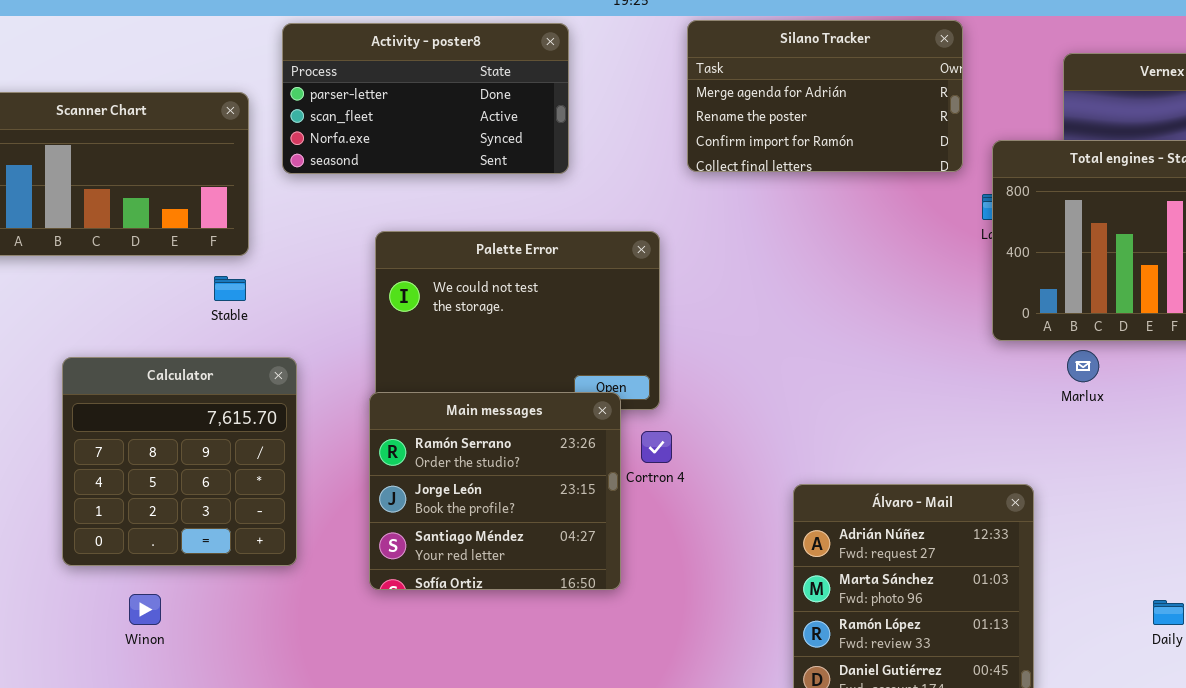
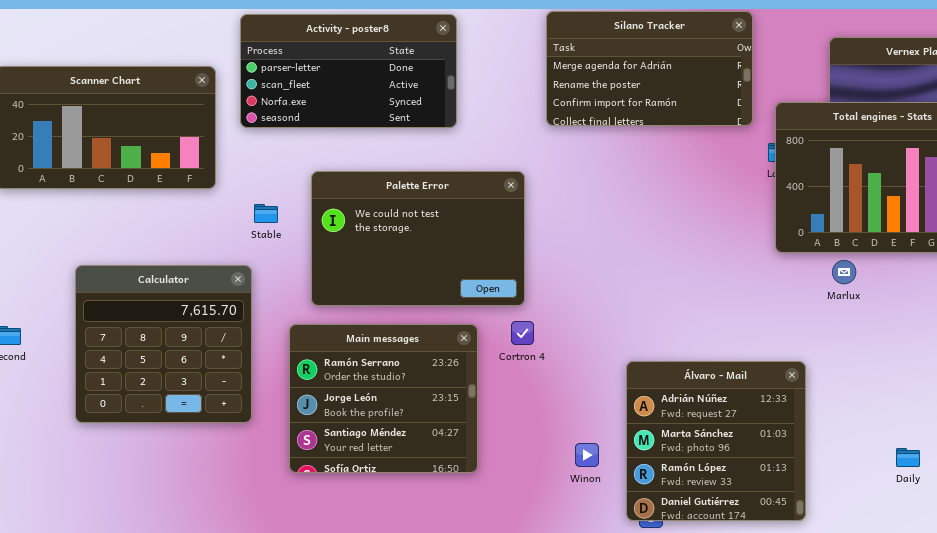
Stable: [214,276,246,301] -> [254,204,278,223], moved
Main messages: [369,392,621,590] -> [289,324,478,473], moved
Winon: [129,594,161,625] -> [575,443,599,467], moved

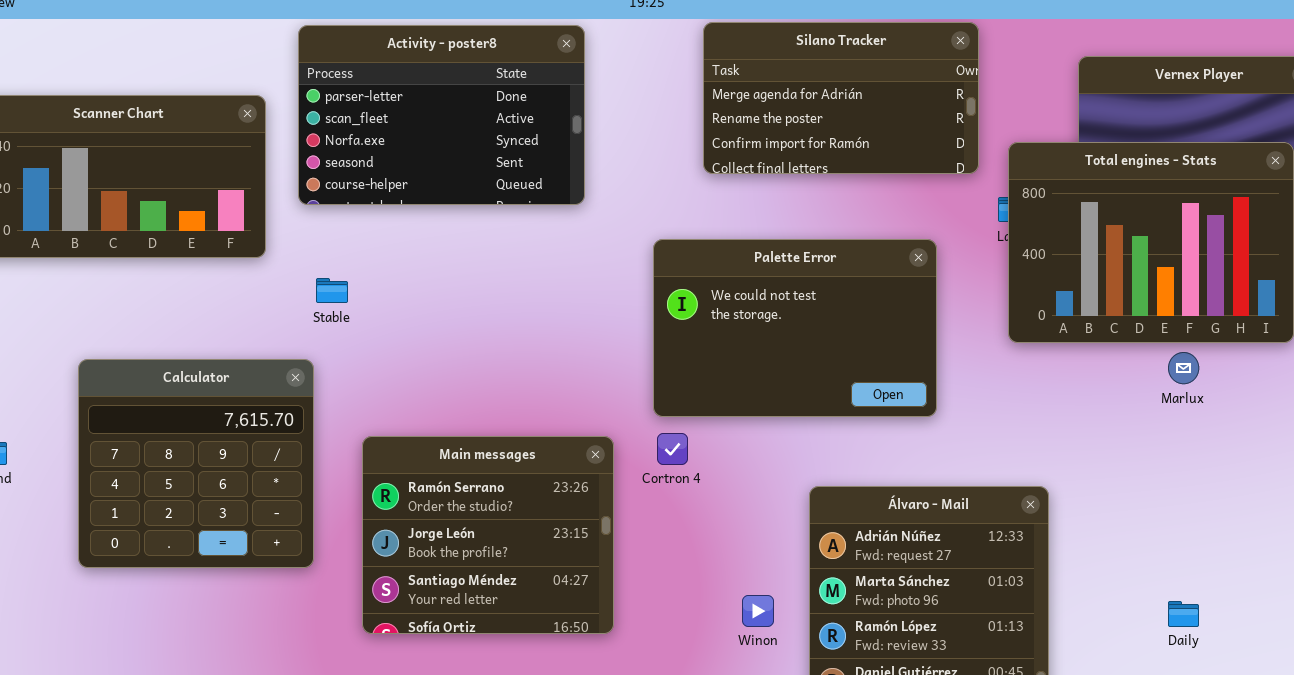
Activity - poster8: [240,14,457,128] -> [298,25,585,205], resized
Palette Error: [311,171,525,306] -> [653,239,937,417], moved
Marlux: [832,260,856,284] -> [1168,352,1199,384], moved

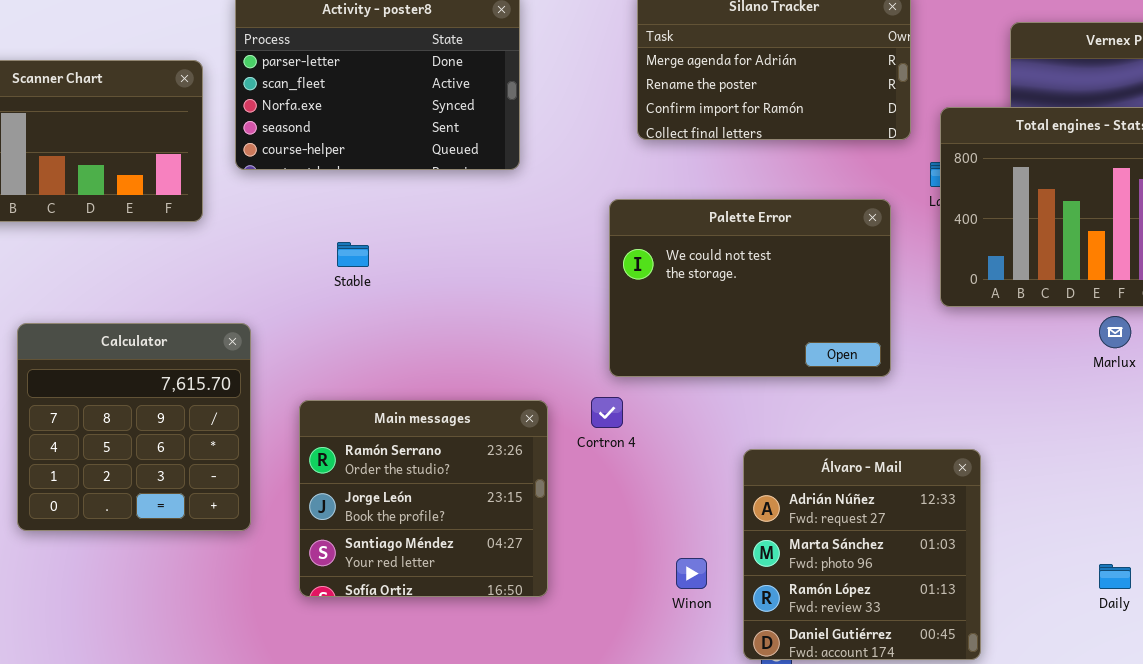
Palette Error: [653,239,937,417] -> [609,199,891,377], moved
Stable: [316,278,348,303] -> [337,242,369,267], moved

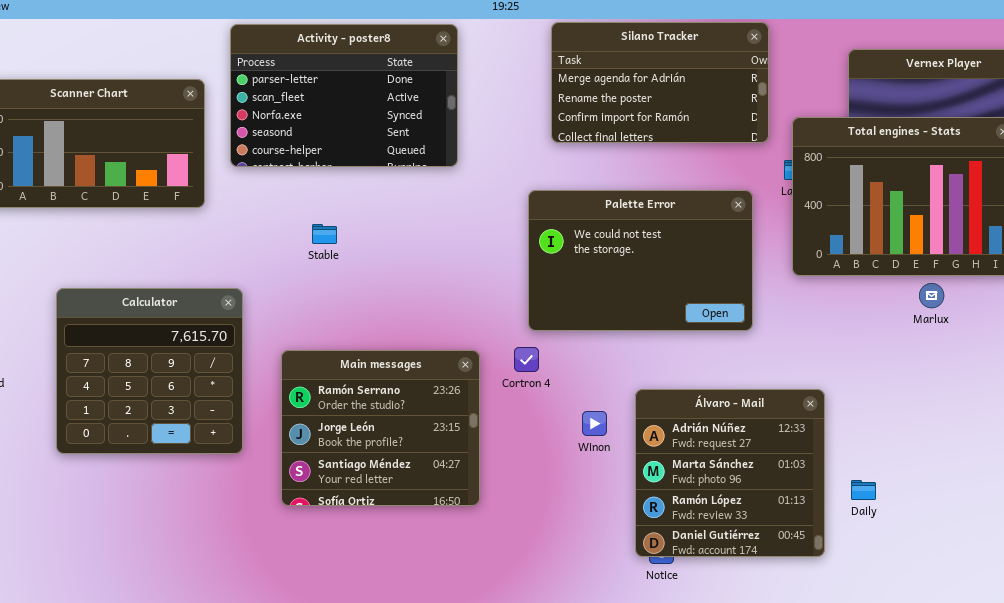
Winon: [676,558,707,589] -> [582,411,607,436], moved
Daily: [1099,564,1131,589] -> [851,480,876,500], moved

